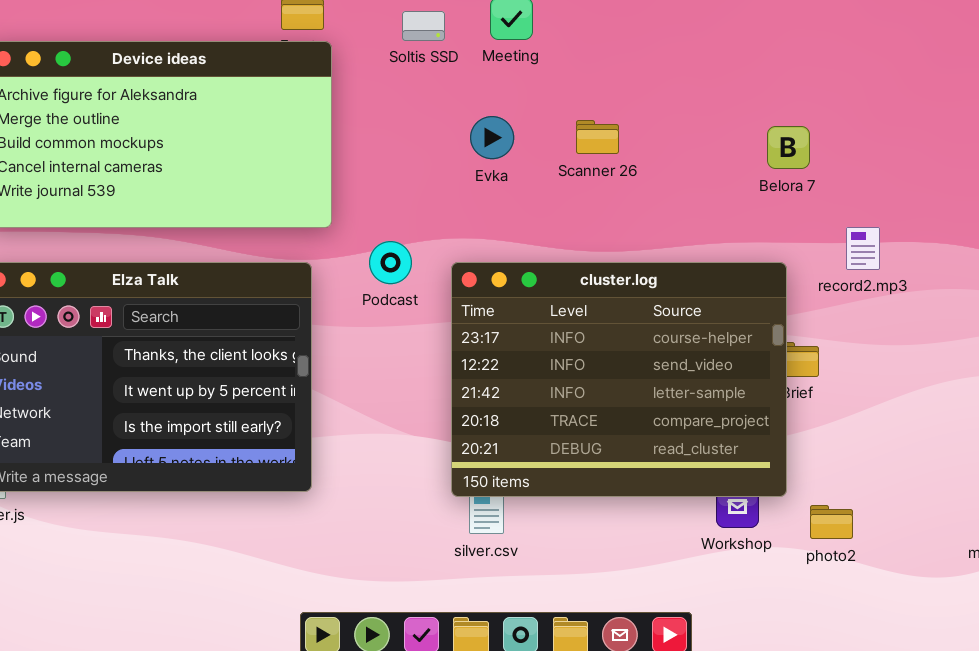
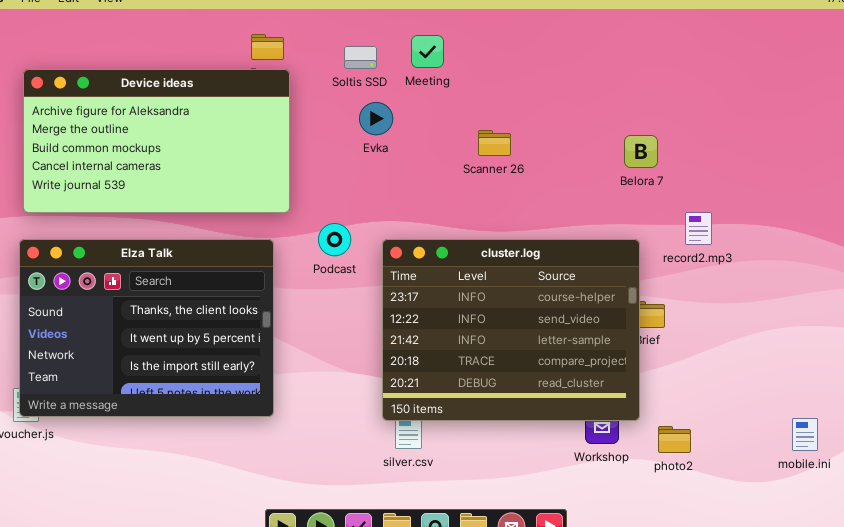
Evka: [470,116,514,159] -> [359,102,393,135], moved

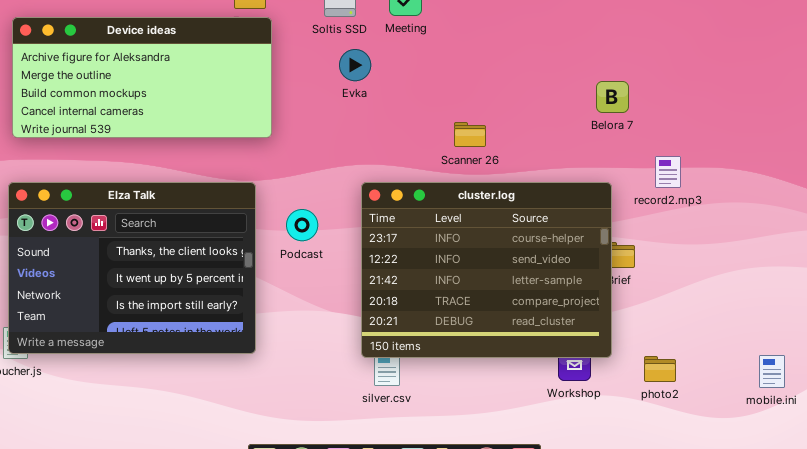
Device ideas: [23,69,290,213] -> [12,17,272,138], resized
Scanner 26: [478,130,511,156] -> [454,122,486,147], moved
Podcast: [318,223,351,256] -> [286,209,318,241], moved
photo2: [658,426,691,453] -> [644,356,676,382], moved

